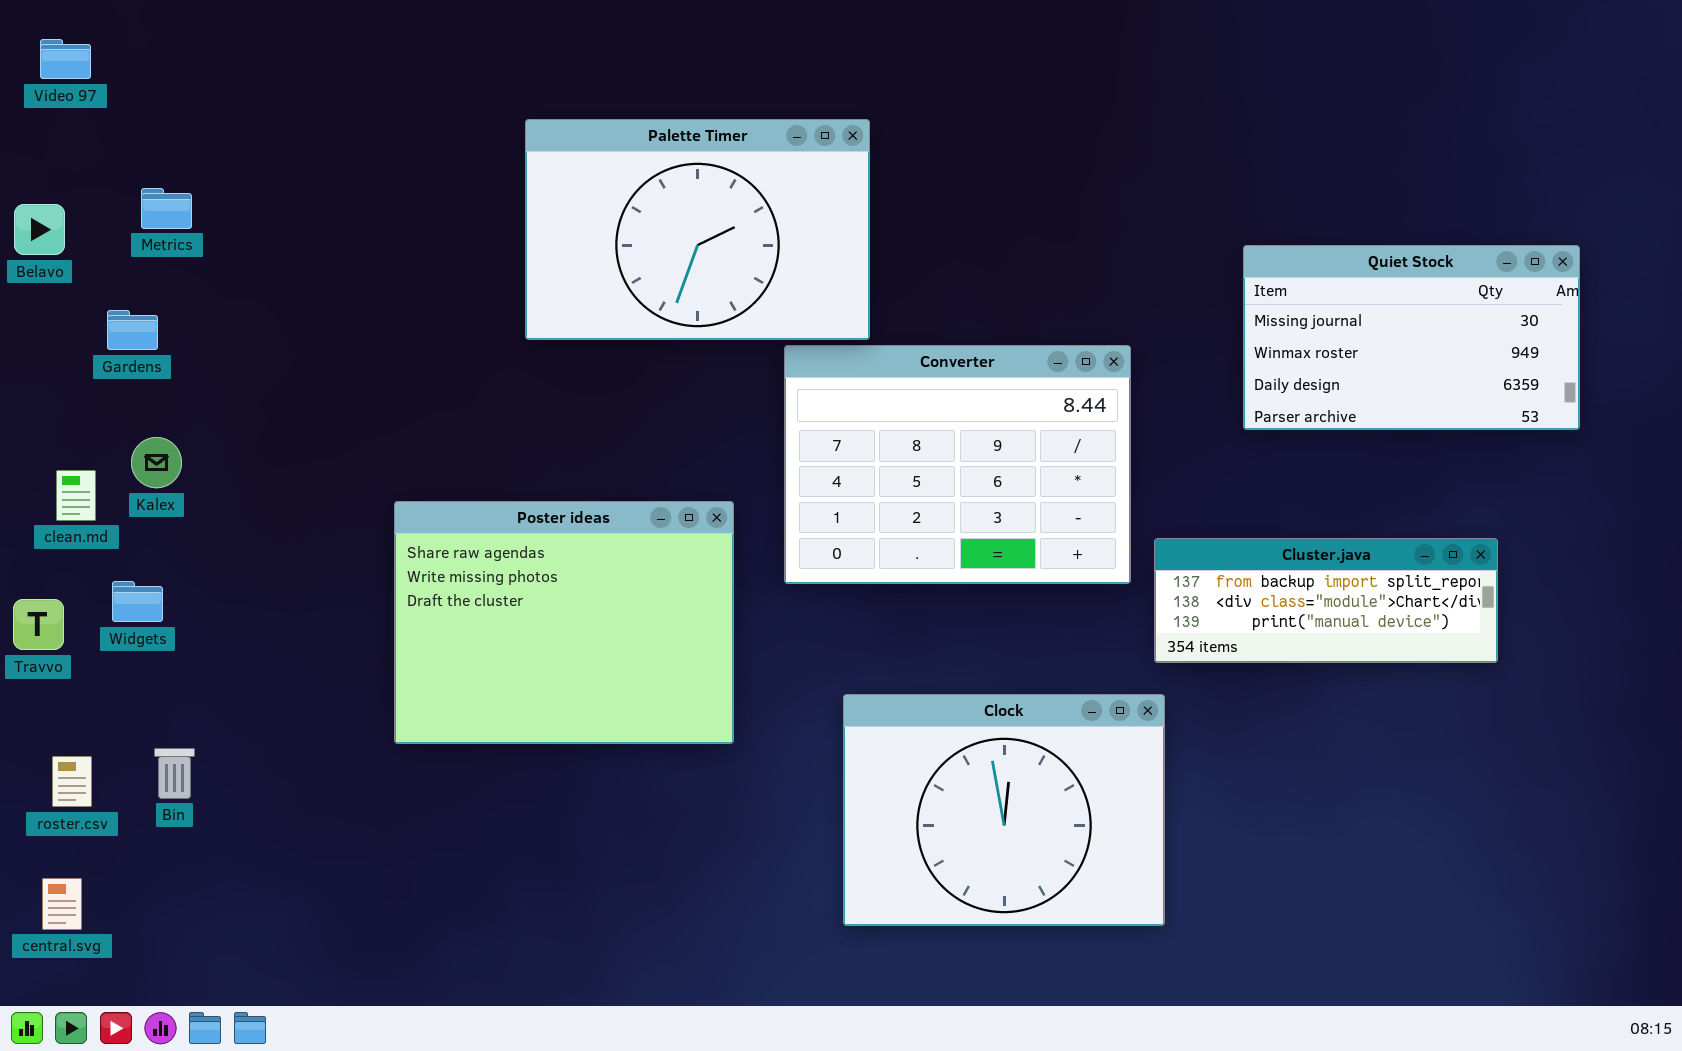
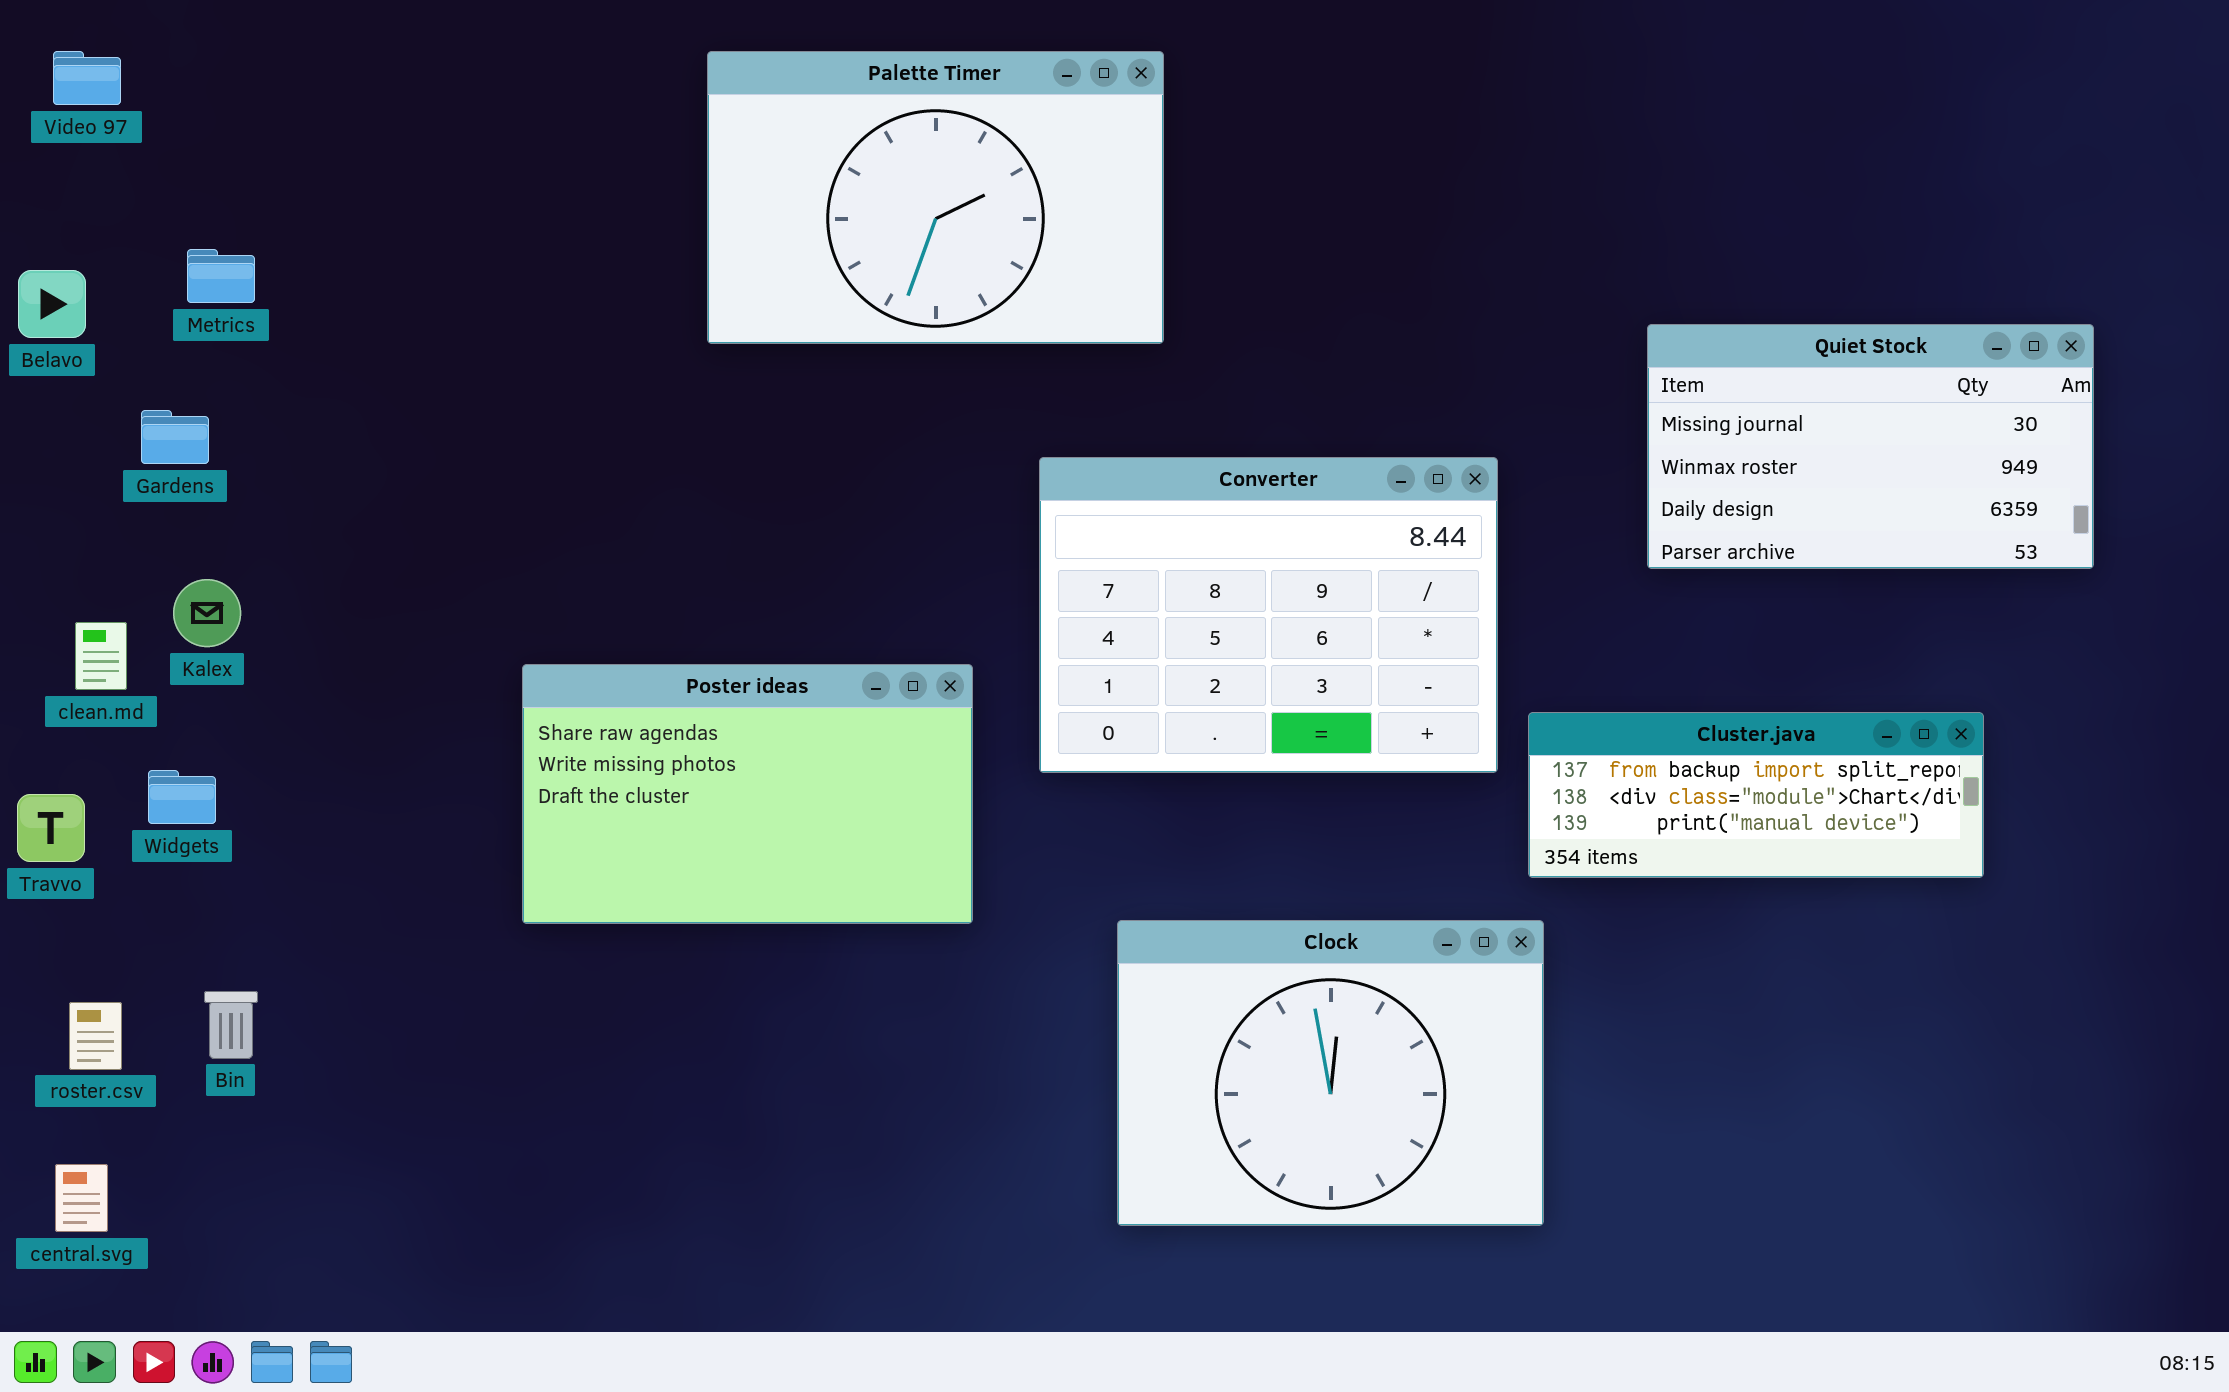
Palette Timer: [525,119,870,340] -> [707,51,1164,344], moved
Poster ideas: [394,501,734,744] -> [522,664,973,924], resized

